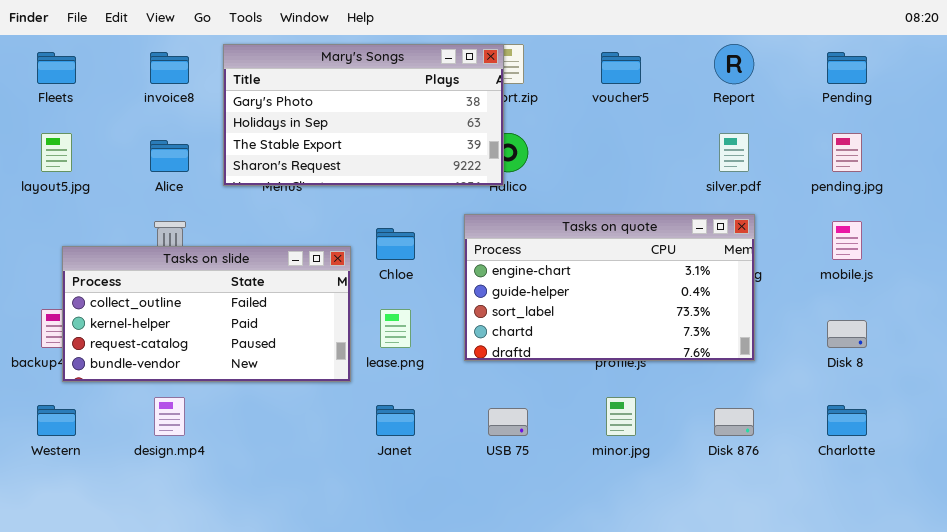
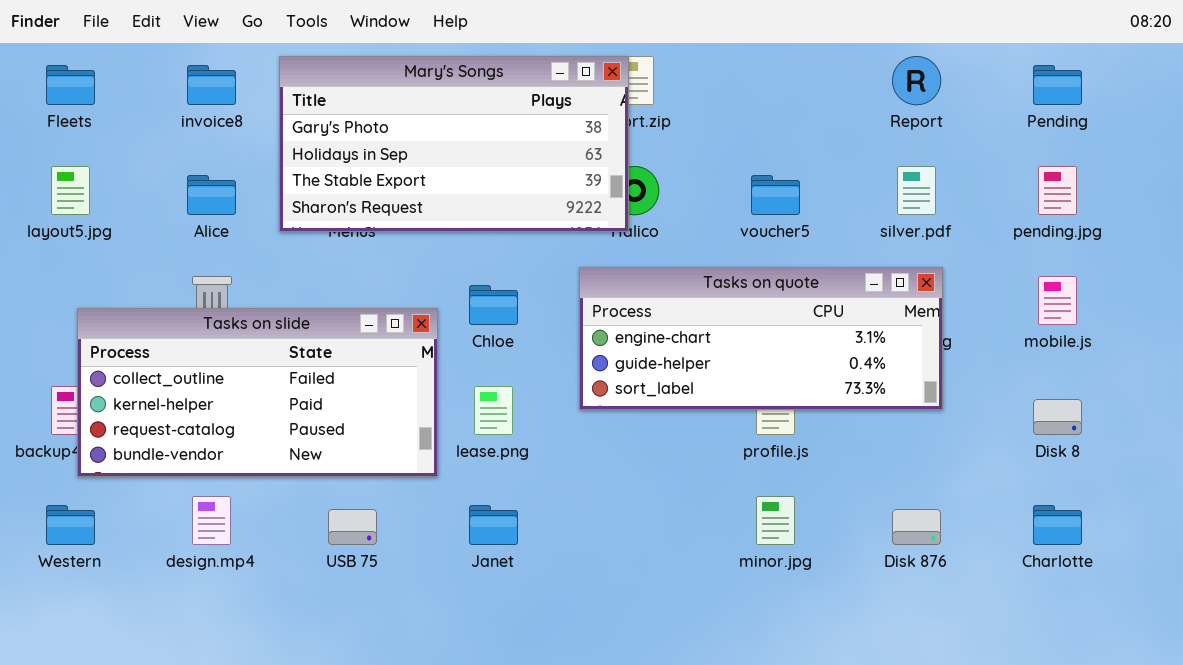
voucher5: [601,52,641,84] -> [751,175,800,215], moved
Tasks on quote: [464,214,755,361] -> [579,267,943,410], resized
USB 75: [488,408,528,436] -> [328,509,377,545], moved

